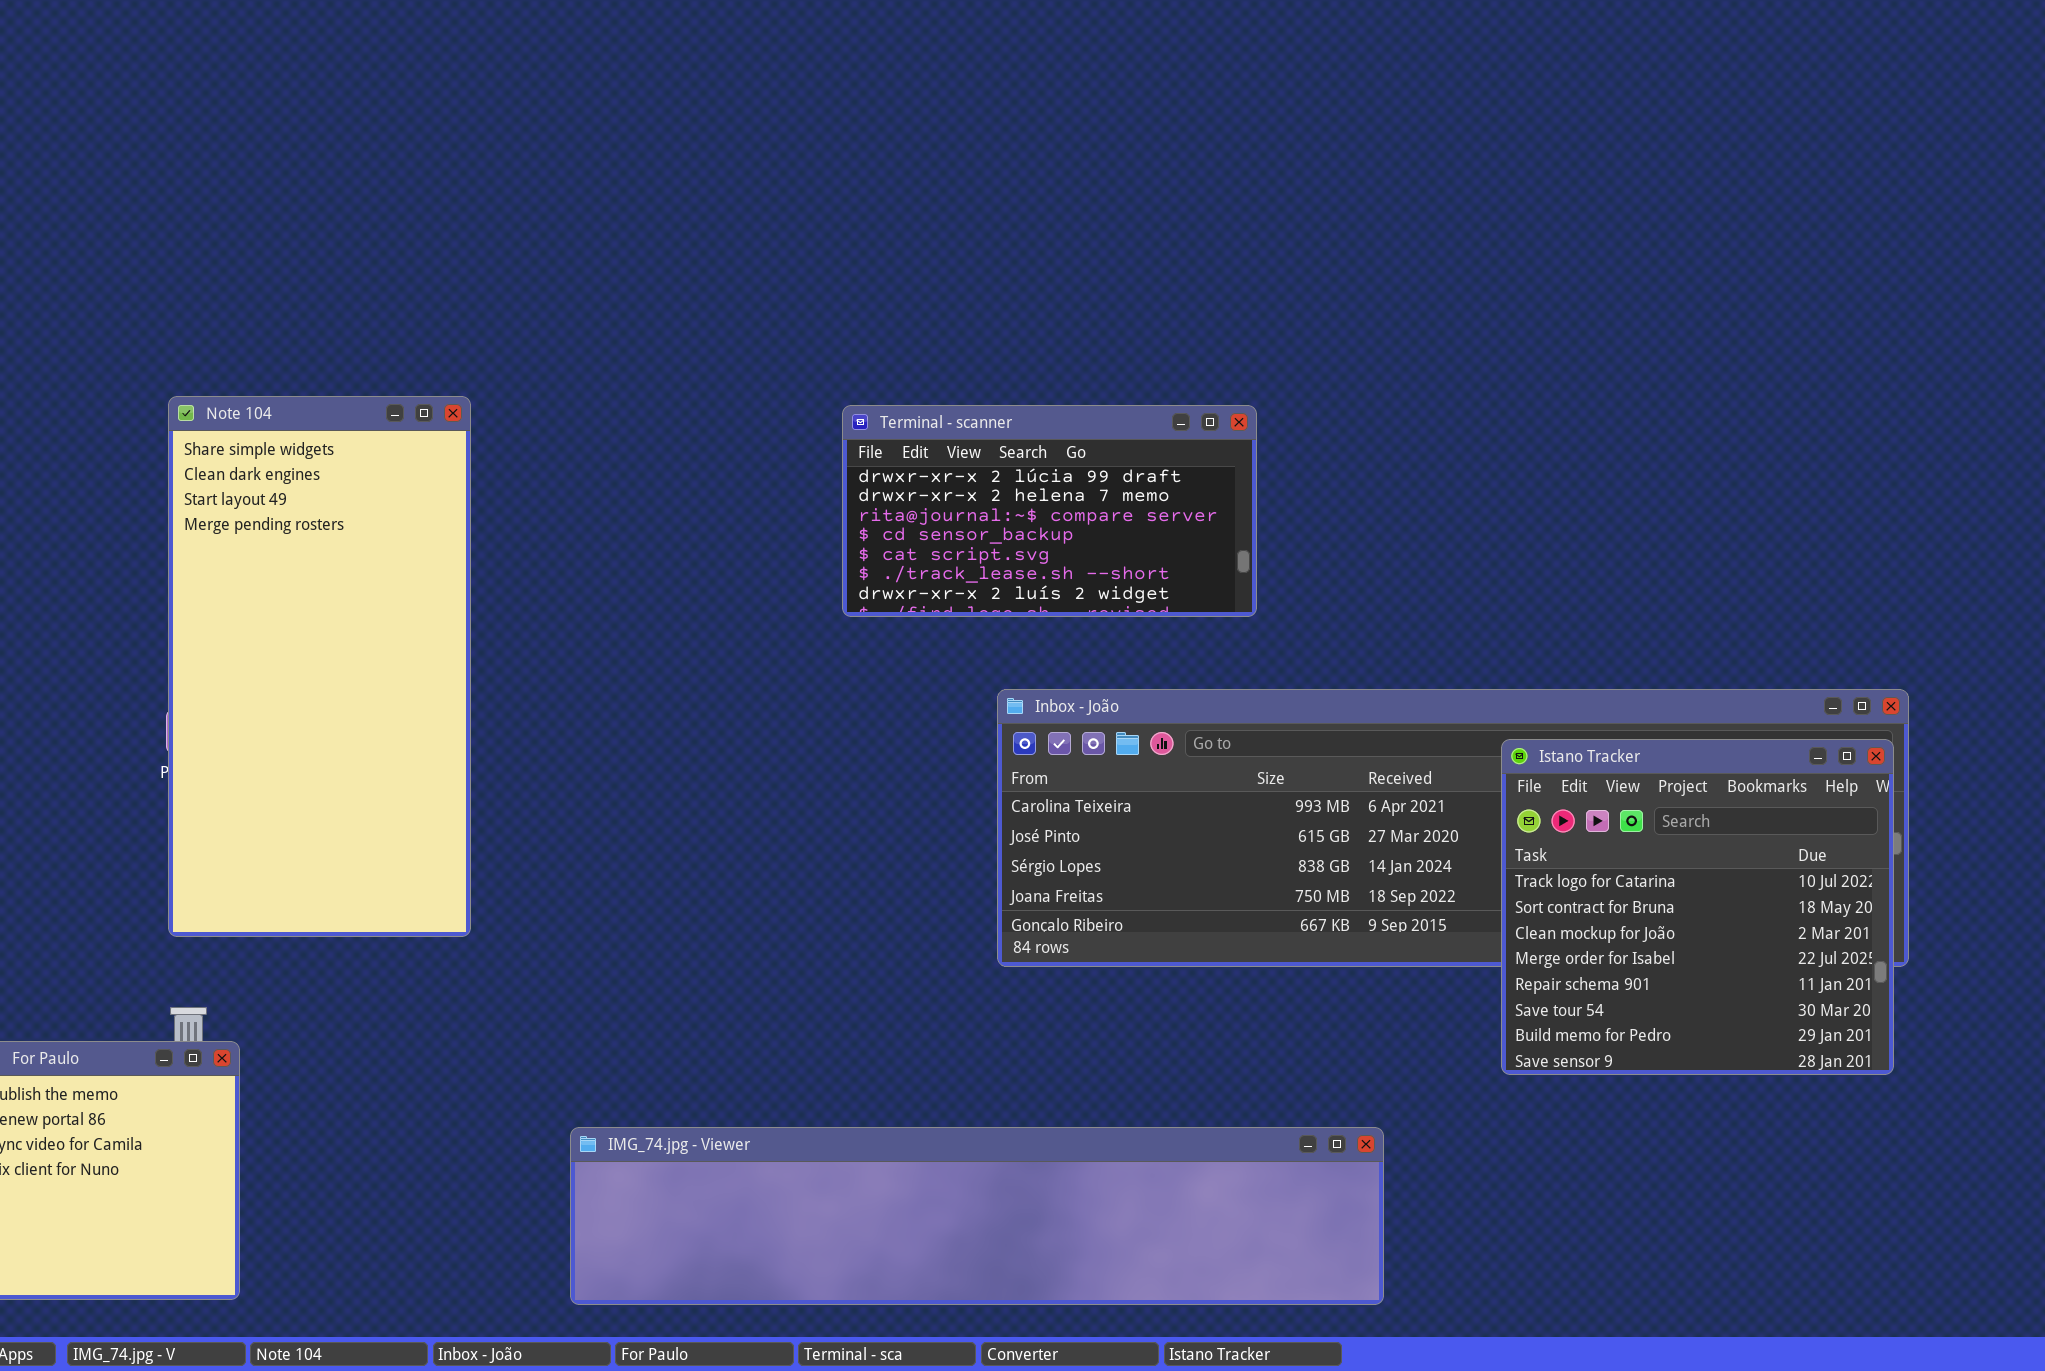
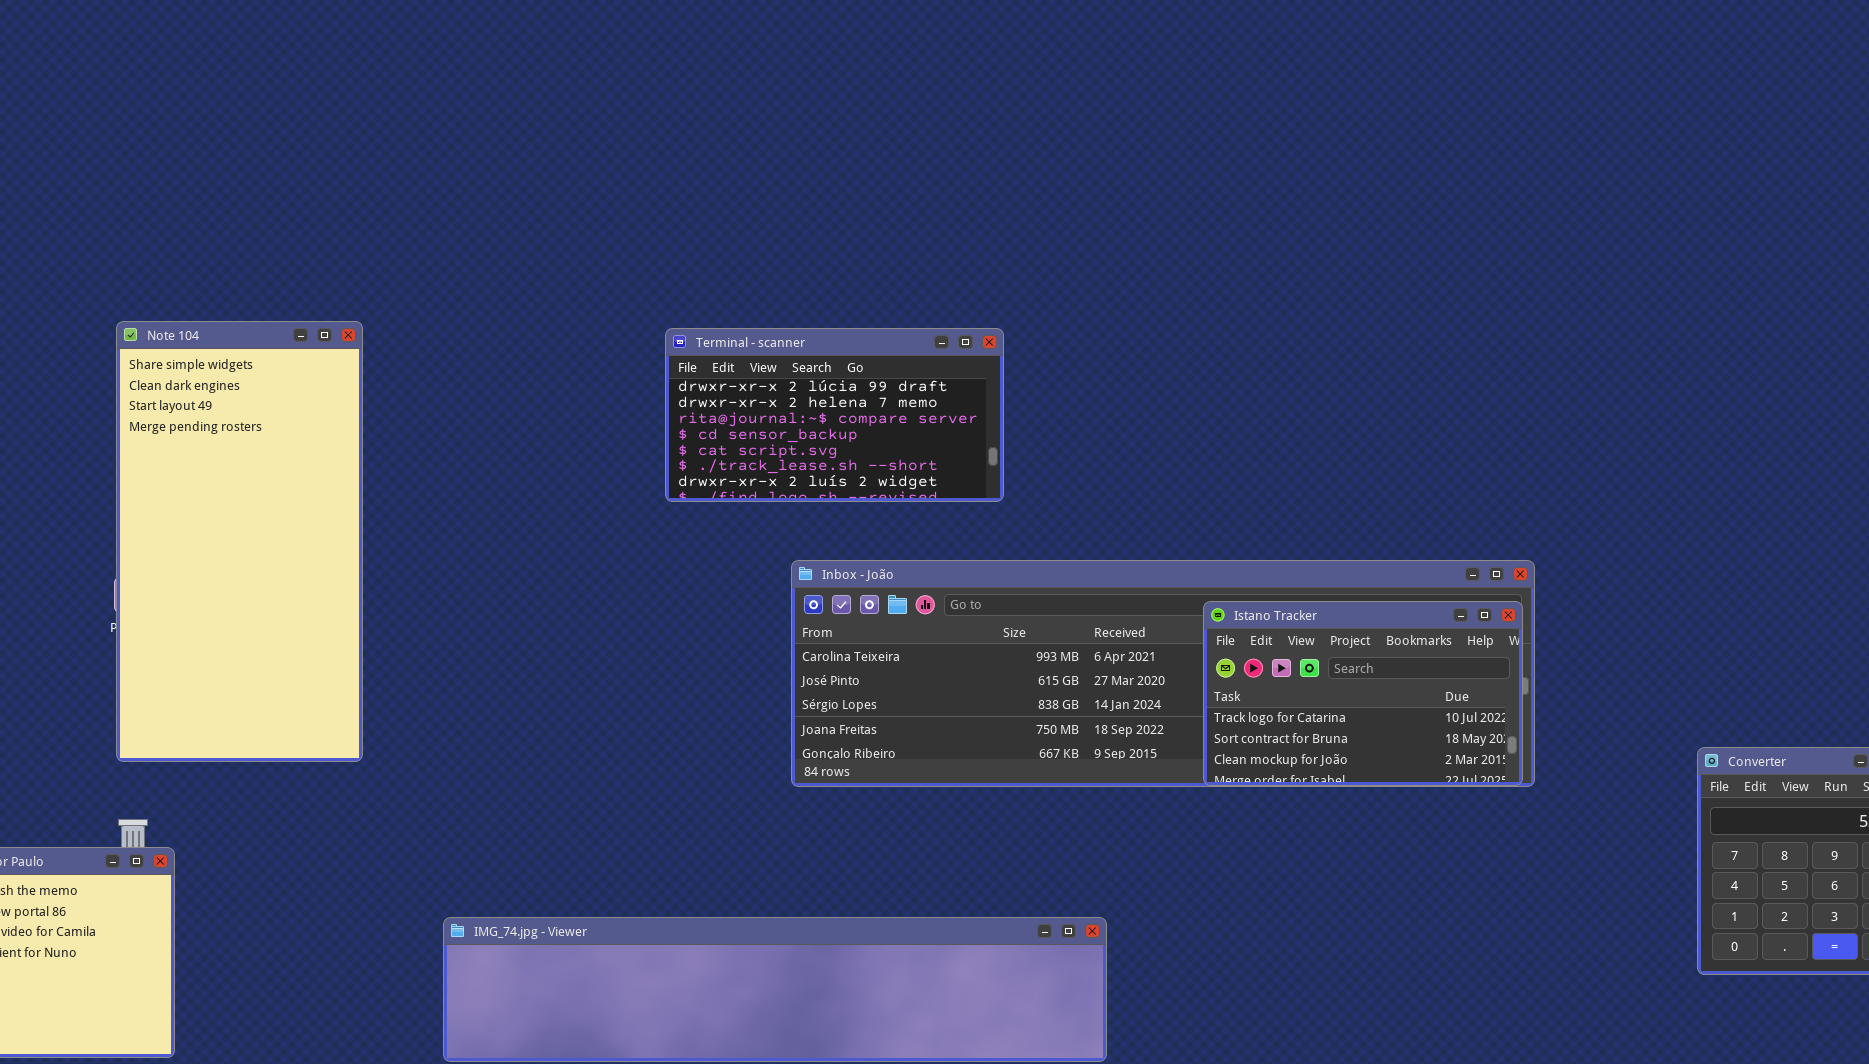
Istano Tracker: [1501,739,1894,1075] -> [1203,601,1523,786], resized

